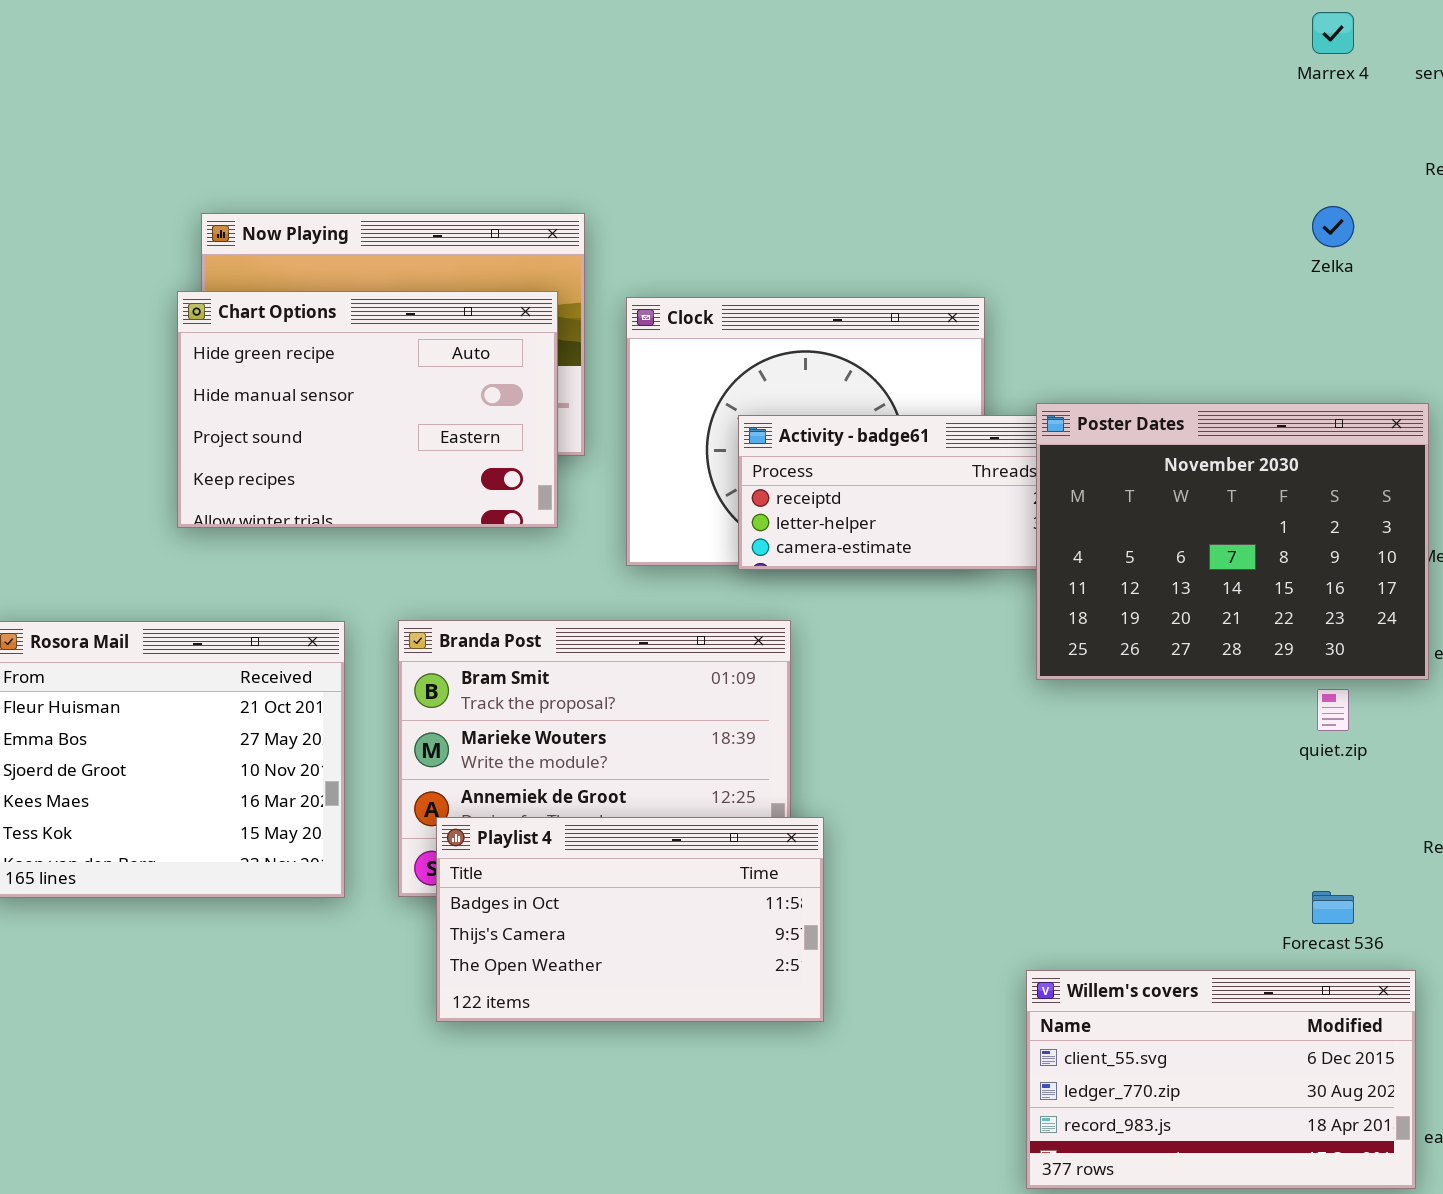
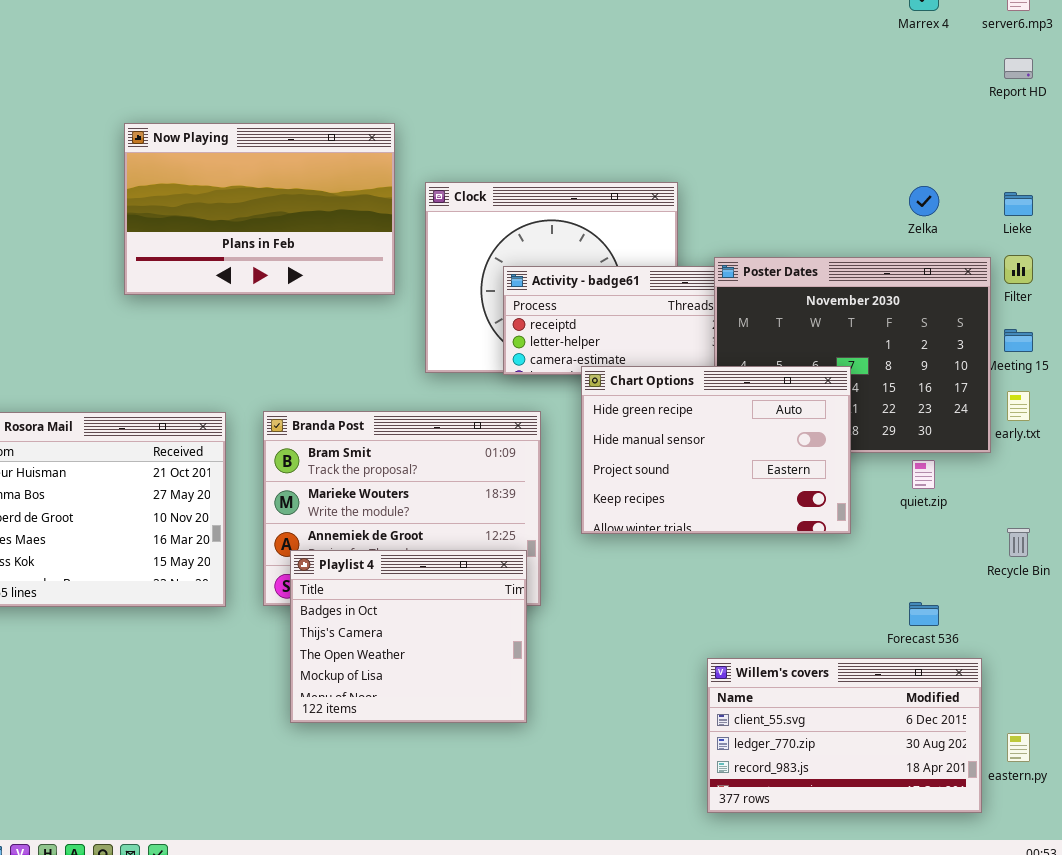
Zelka: [1312,206,1354,247] -> [909,186,939,216], moved
Chart Options: [177,291,558,528] -> [581,366,851,534], moved
Playlist 4: [436,817,824,1022] -> [290,550,527,723], resized

